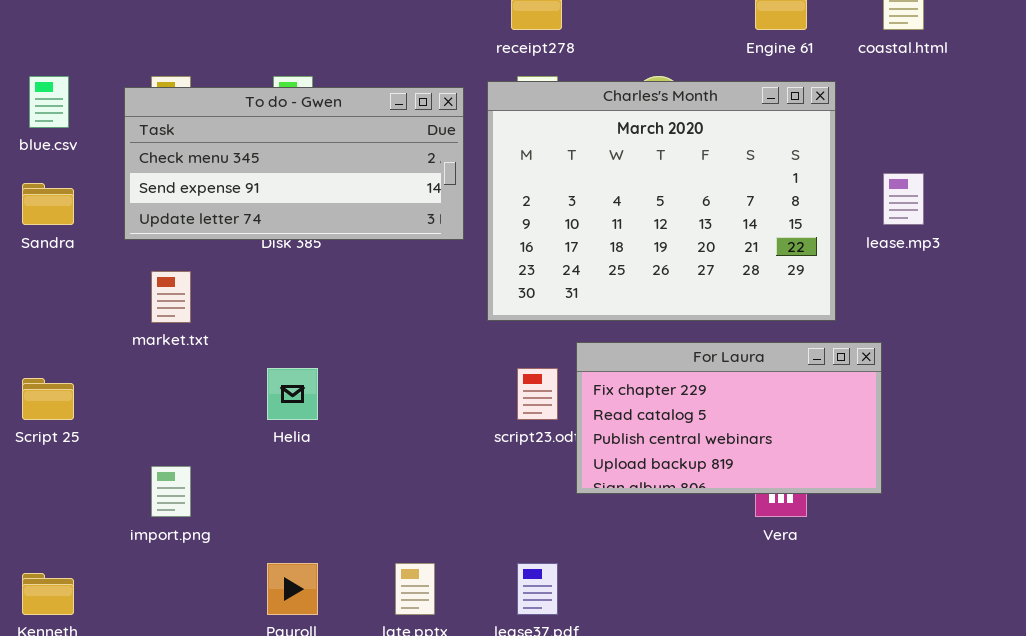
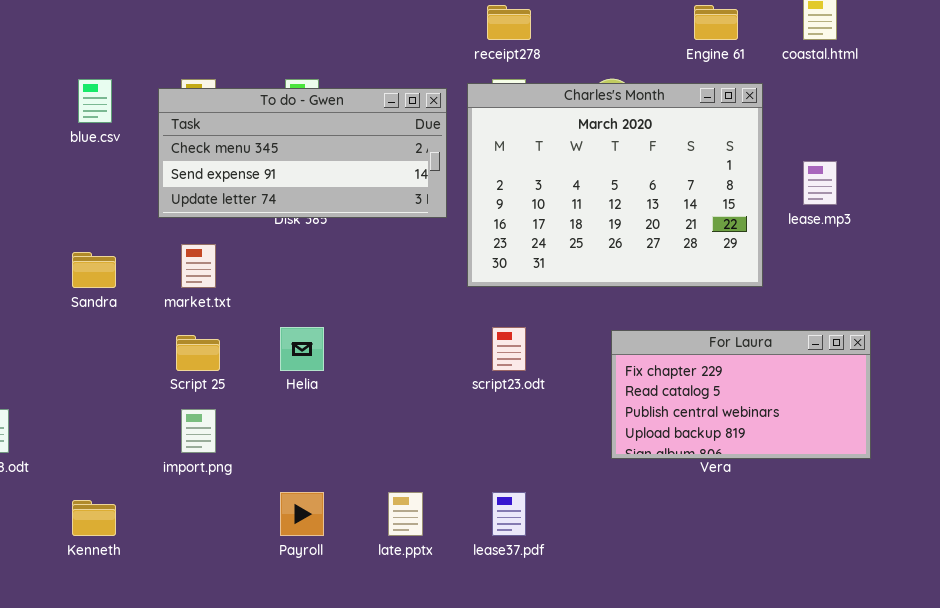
Sandra: [22,183,74,225] -> [72,252,116,288], moved
For Laura: [576,342,882,494] -> [611,330,871,459], moved
Script 25: [22,378,74,420] -> [176,335,220,371], moved

